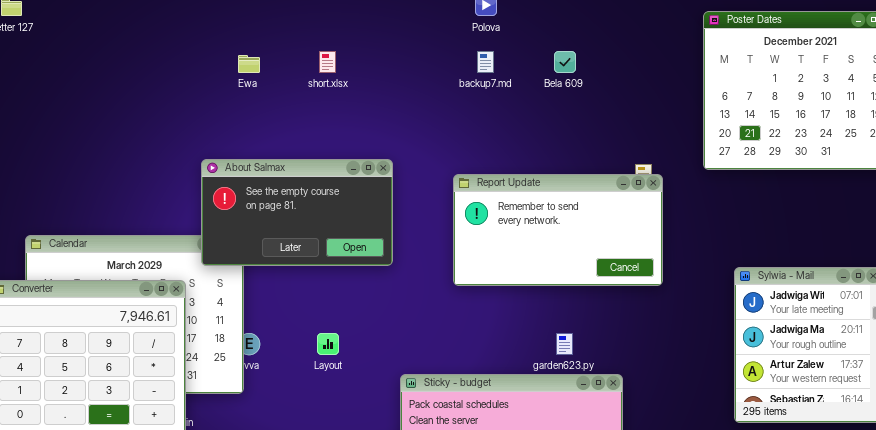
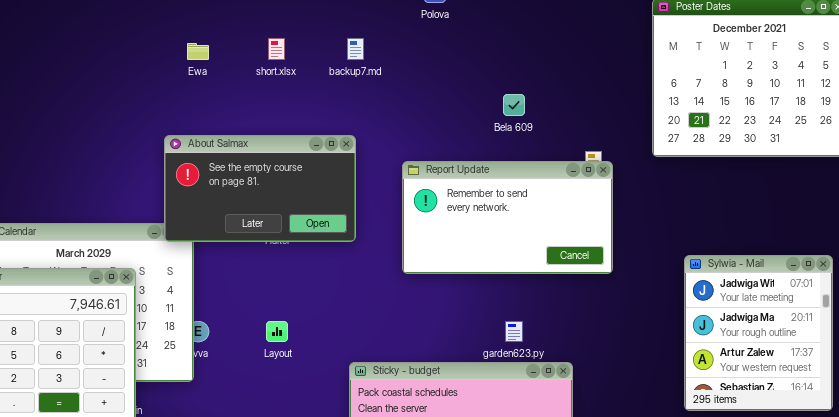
backup7.md: [477,51,494,73] -> [347,38,364,60], moved
Bela 609: [554,51,576,73] -> [503,94,525,116], moved
About Salmax: [201,159,393,266] -> [164,135,356,242], moved

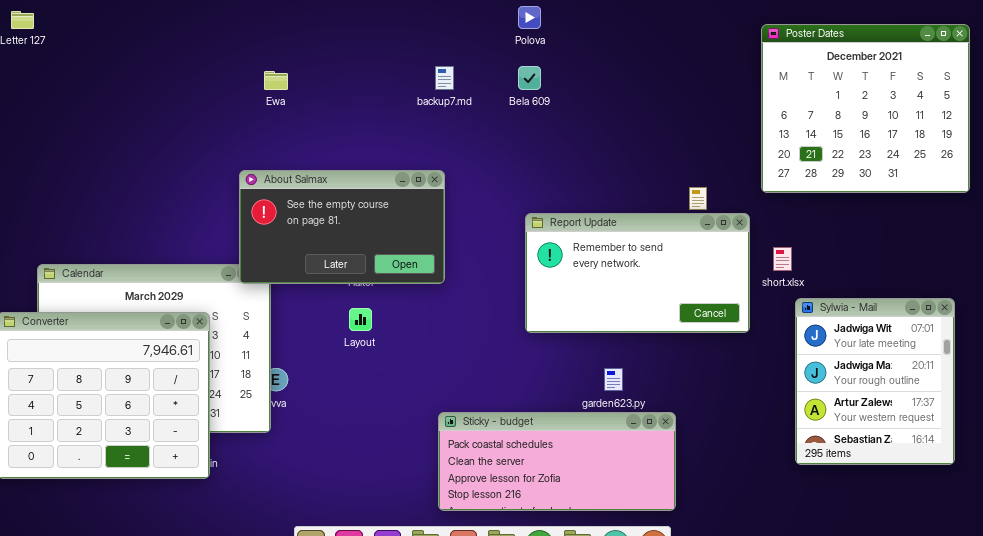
short.xlsx: [268,38,285,60] -> [773,247,792,271], moved
Bela 609: [503,94,525,116] -> [518,66,541,90], moved
Report Update: [402,161,613,274] -> [525,213,750,333], moved
Layout: [266,321,288,342] -> [349,308,372,331], moved

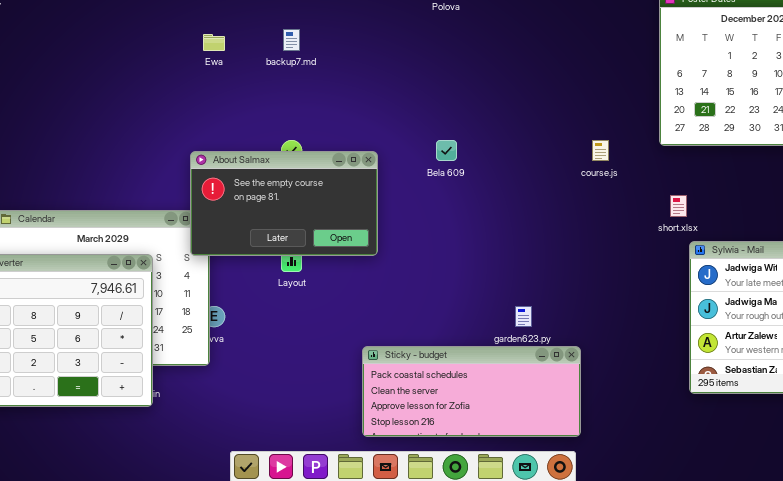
backup7.md: [435,66,454,90] -> [283,29,300,51], moved
Bela 609: [518,66,541,90] -> [436,140,457,161], moved
About Salmax: [239,170,445,284] -> [190,151,378,256], moved
Report Update: [525,213,750,333] -> none, closed

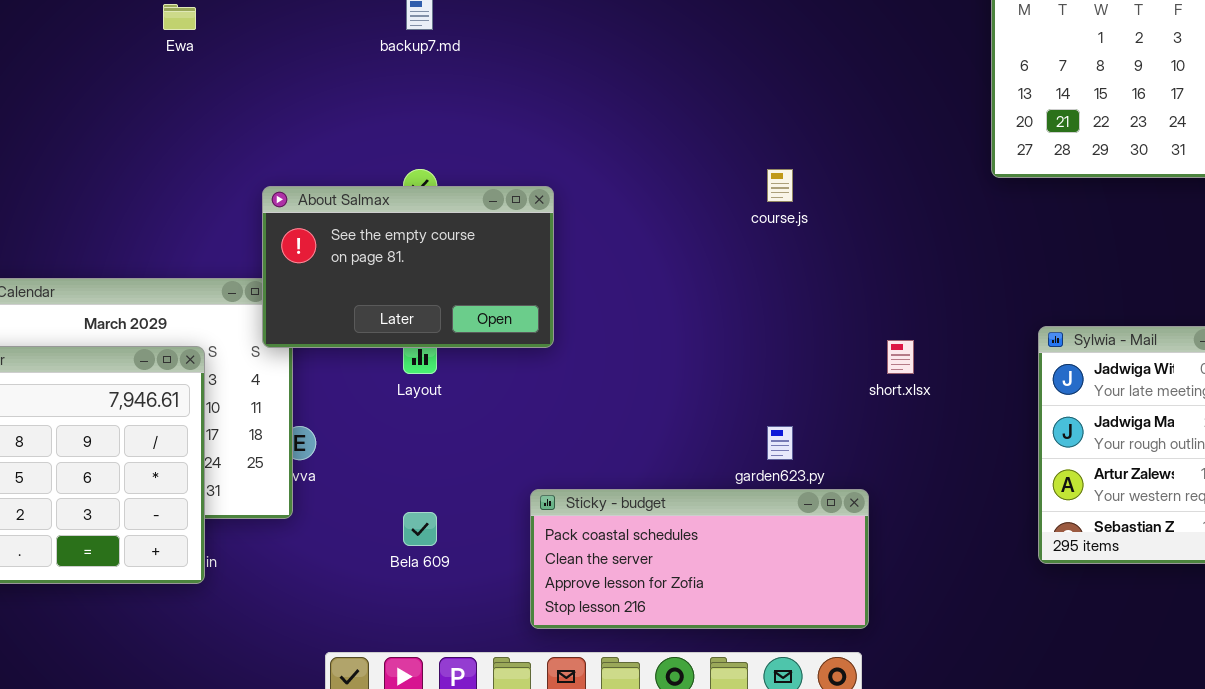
Ewa: [203,34,225,51] -> [163,4,196,30], moved
Bela 609: [436,140,457,161] -> [403,512,437,546], moved
course.js: [592,140,609,161] -> [767,169,793,202], moved
short.xlsx: [670,195,687,217] -> [887,340,914,374], moved

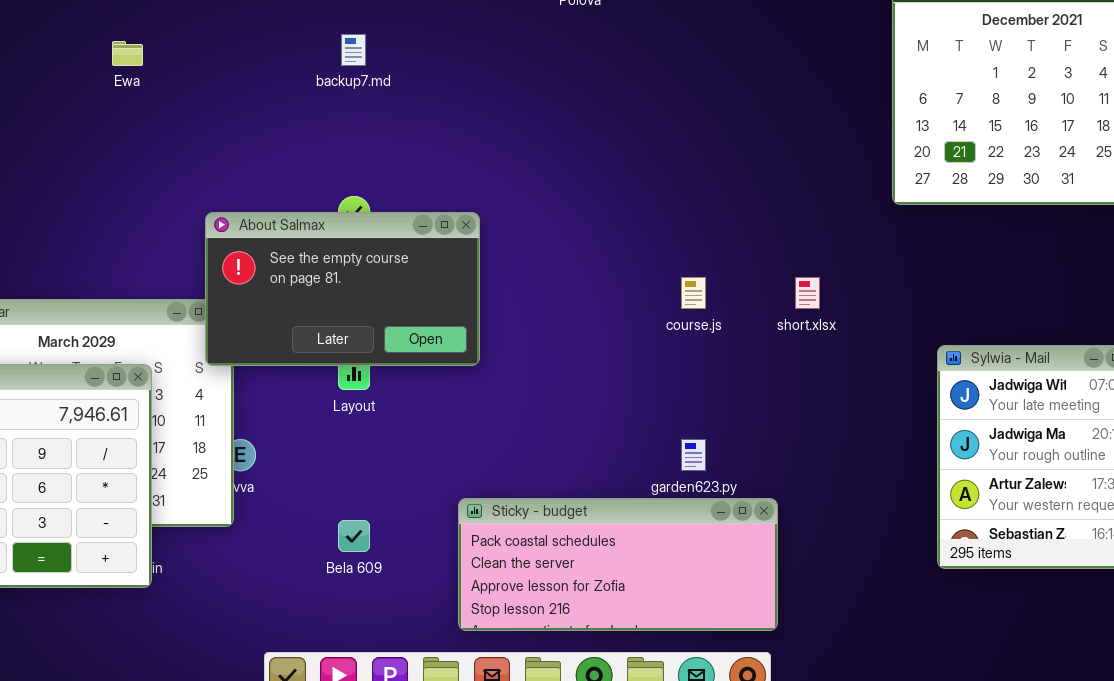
course.js: [767,169,793,202] -> [681,277,706,309], moved
short.xlsx: [887,340,914,374] -> [795,277,820,309], moved

